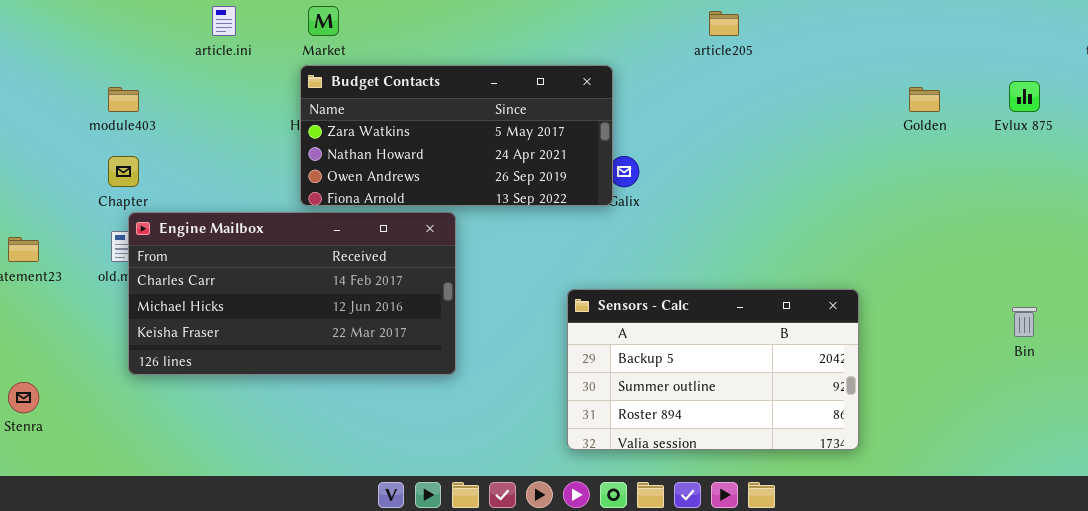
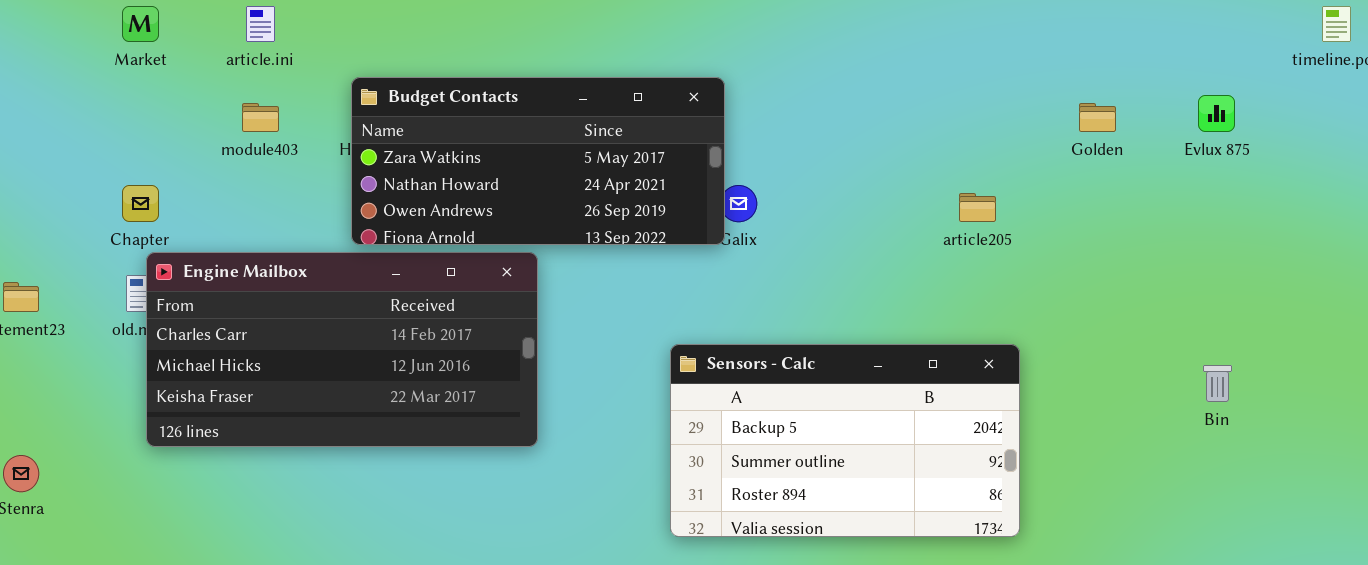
Market: [308,6,339,36] -> [122,6,159,42], moved
article205: [709,11,739,36] -> [959,193,996,222], moved
module403: [108,87,139,112] -> [242,103,279,132], moved

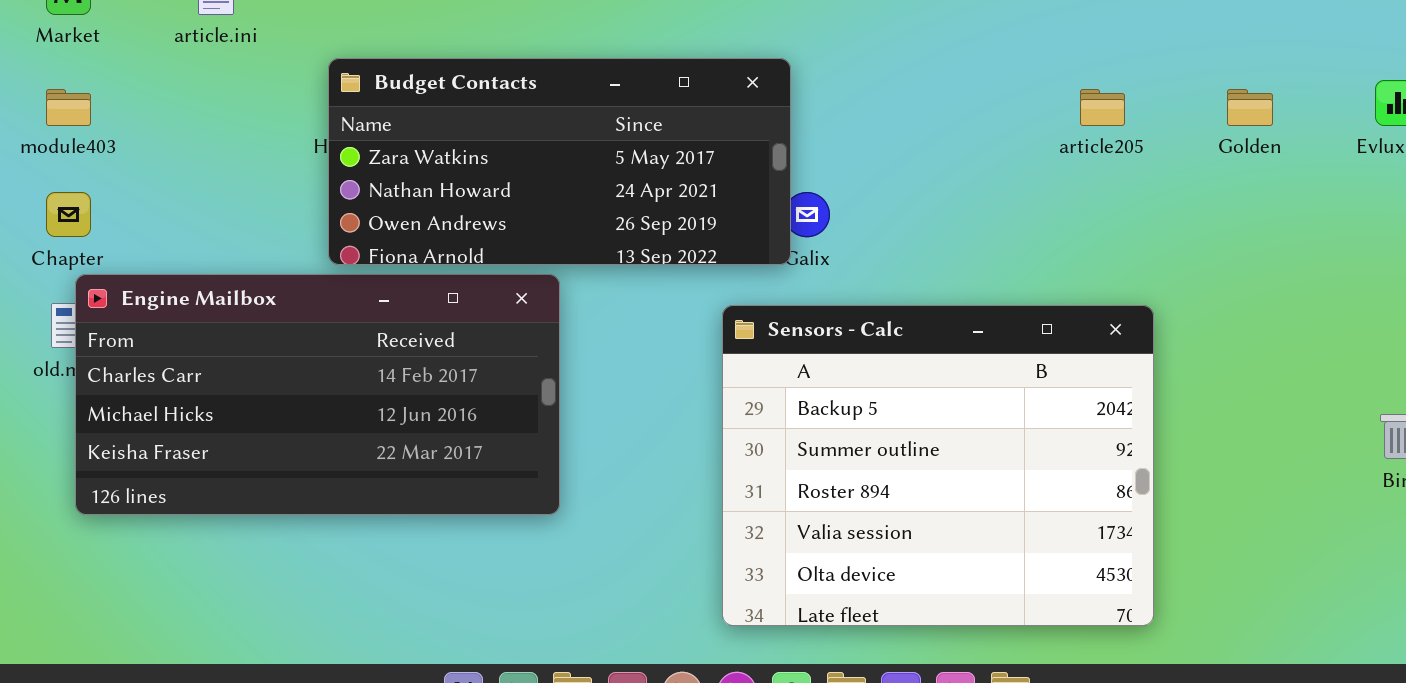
module403: [242,103,279,132] -> [46,89,91,126], moved
article205: [959,193,996,222] -> [1080,89,1125,126], moved
Sensors - Calc: [670,344,1020,537] -> [722,305,1154,626], resized

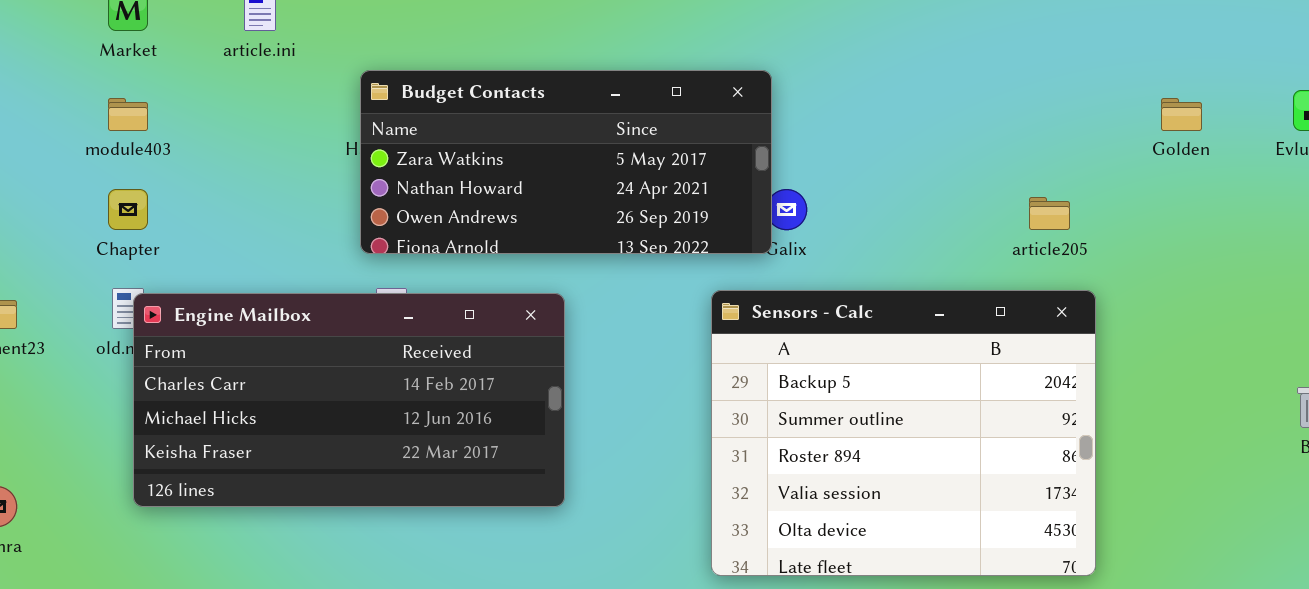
article205: [1080,89,1125,126] -> [1029,197,1070,230], moved
Engine Mailbox: [75,274,560,515] -> [133,293,565,507], moved

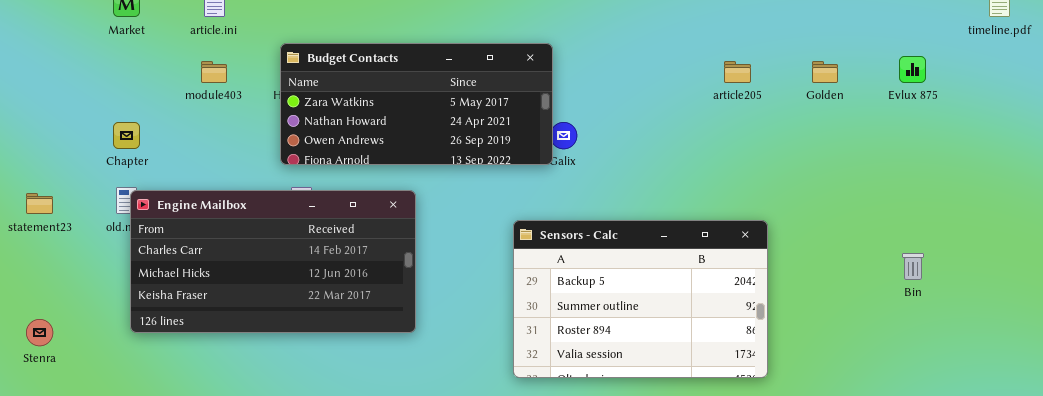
module403: [108,98,148,131] -> [201,61,227,83], moved
article205: [1029,197,1070,230] -> [724,61,751,83], moved
Sensors - Calc: [711,290,1096,576] -> [513,220,768,378], resized

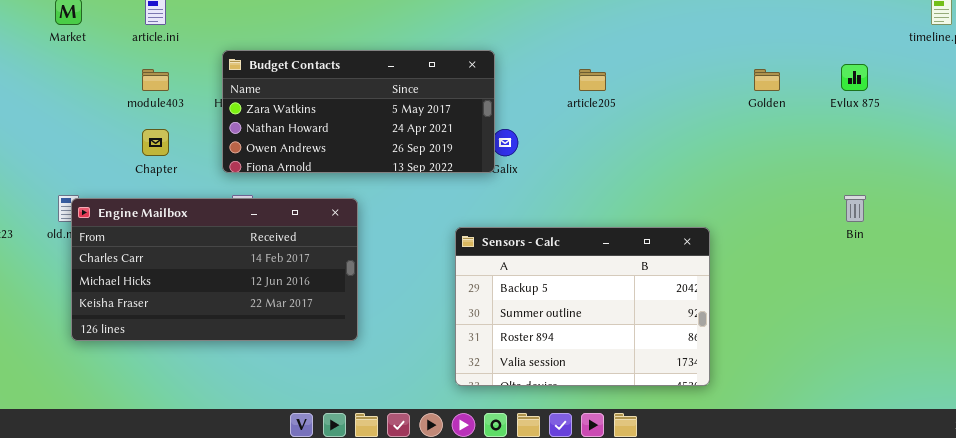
article205: [724,61,751,83] -> [579,69,606,91], moved
Chapter: [113,122,140,149] -> [142,129,169,156], moved
Bin: [902,253,924,280] -> [844,195,866,222], moved

